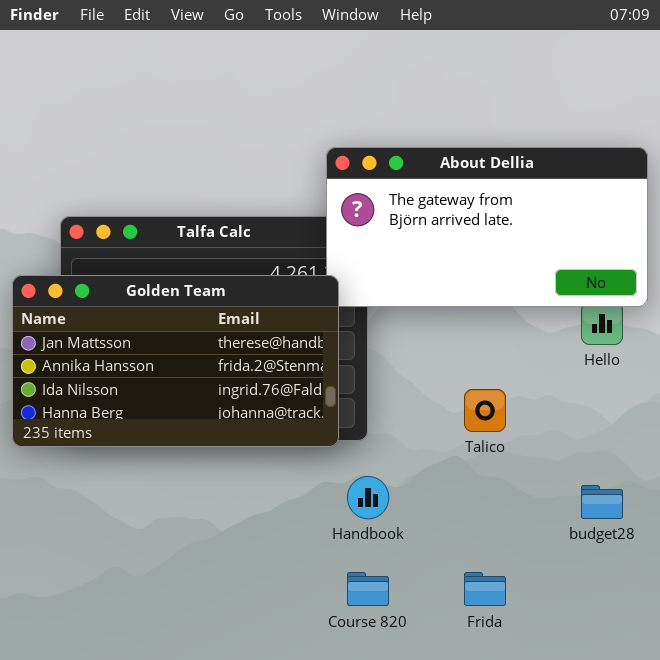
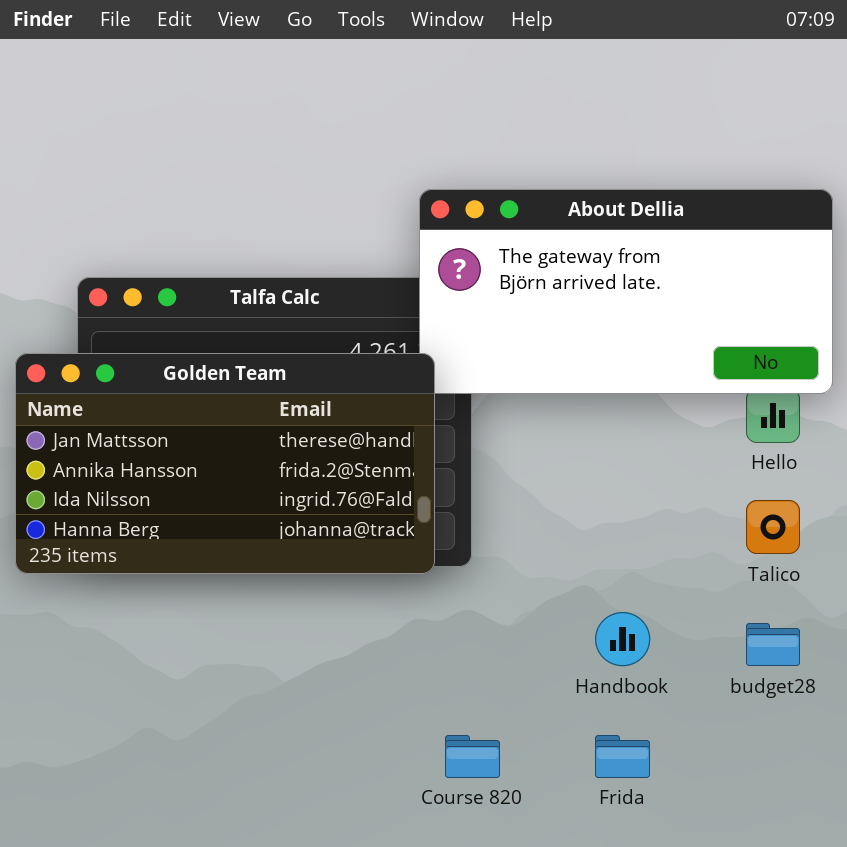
Talico: [464,389,506,432] -> [746,500,800,554], moved
Handbook: [347,476,389,519] -> [595,612,650,666], moved

